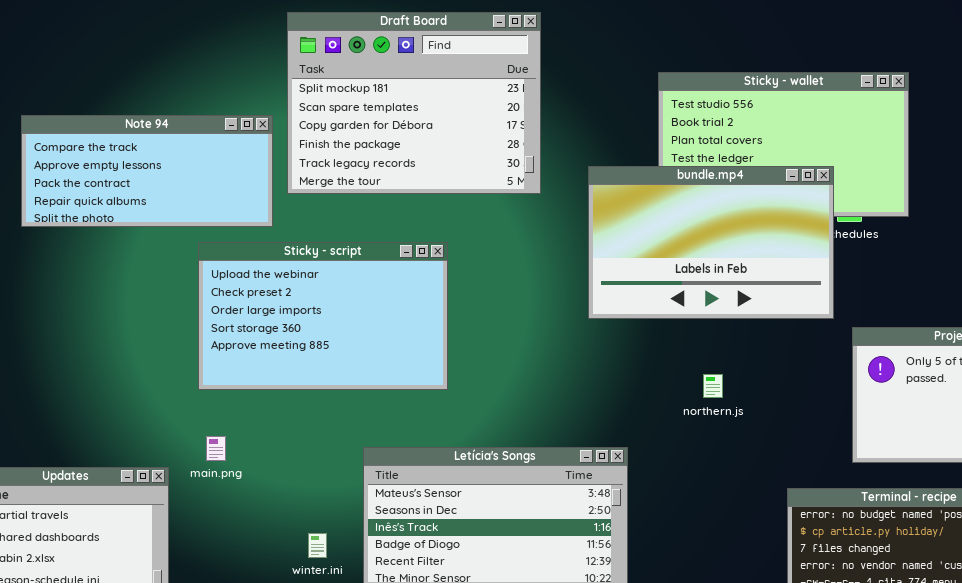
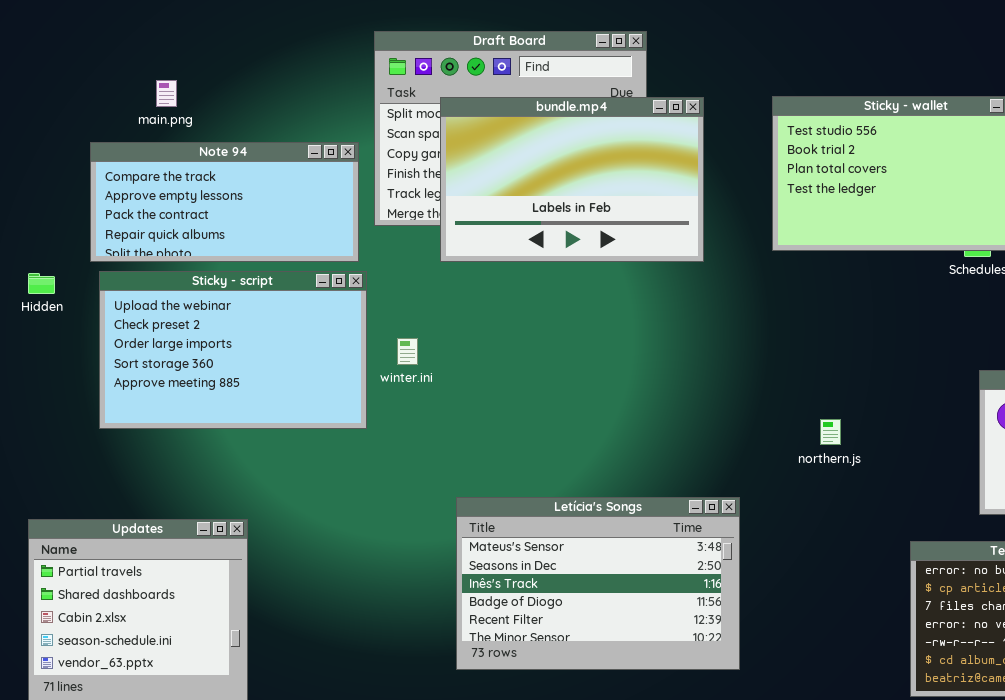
bundle.mp4: [588,166,834,319] -> [440,97,704,262], moved
Sticky - script: [198,242,448,390] -> [99,271,367,429], moved
main.png: [206,436,226,461] -> [156,80,177,107], moved
winter.ini: [308,533,327,558] -> [397,338,418,365], moved

